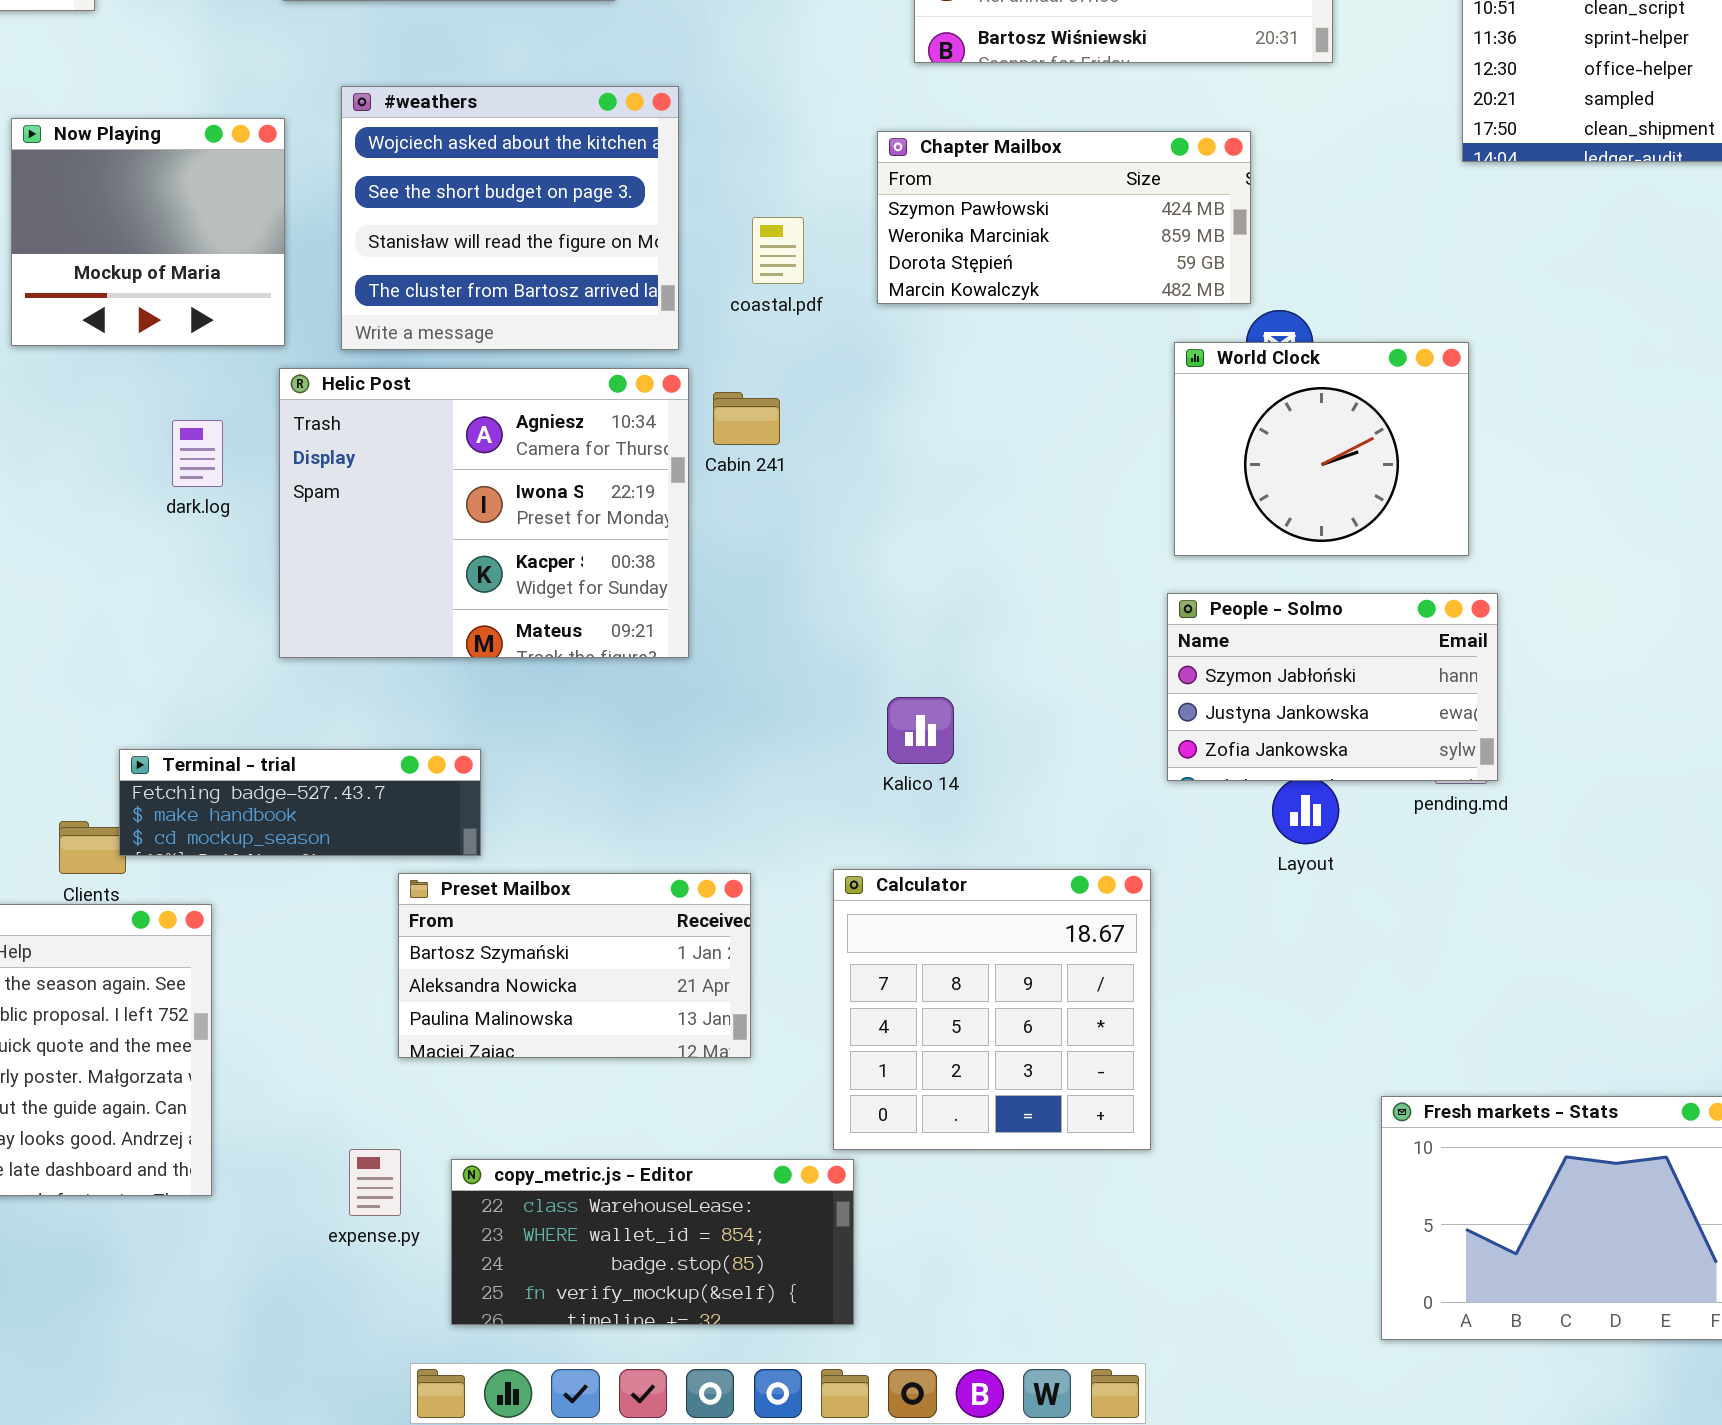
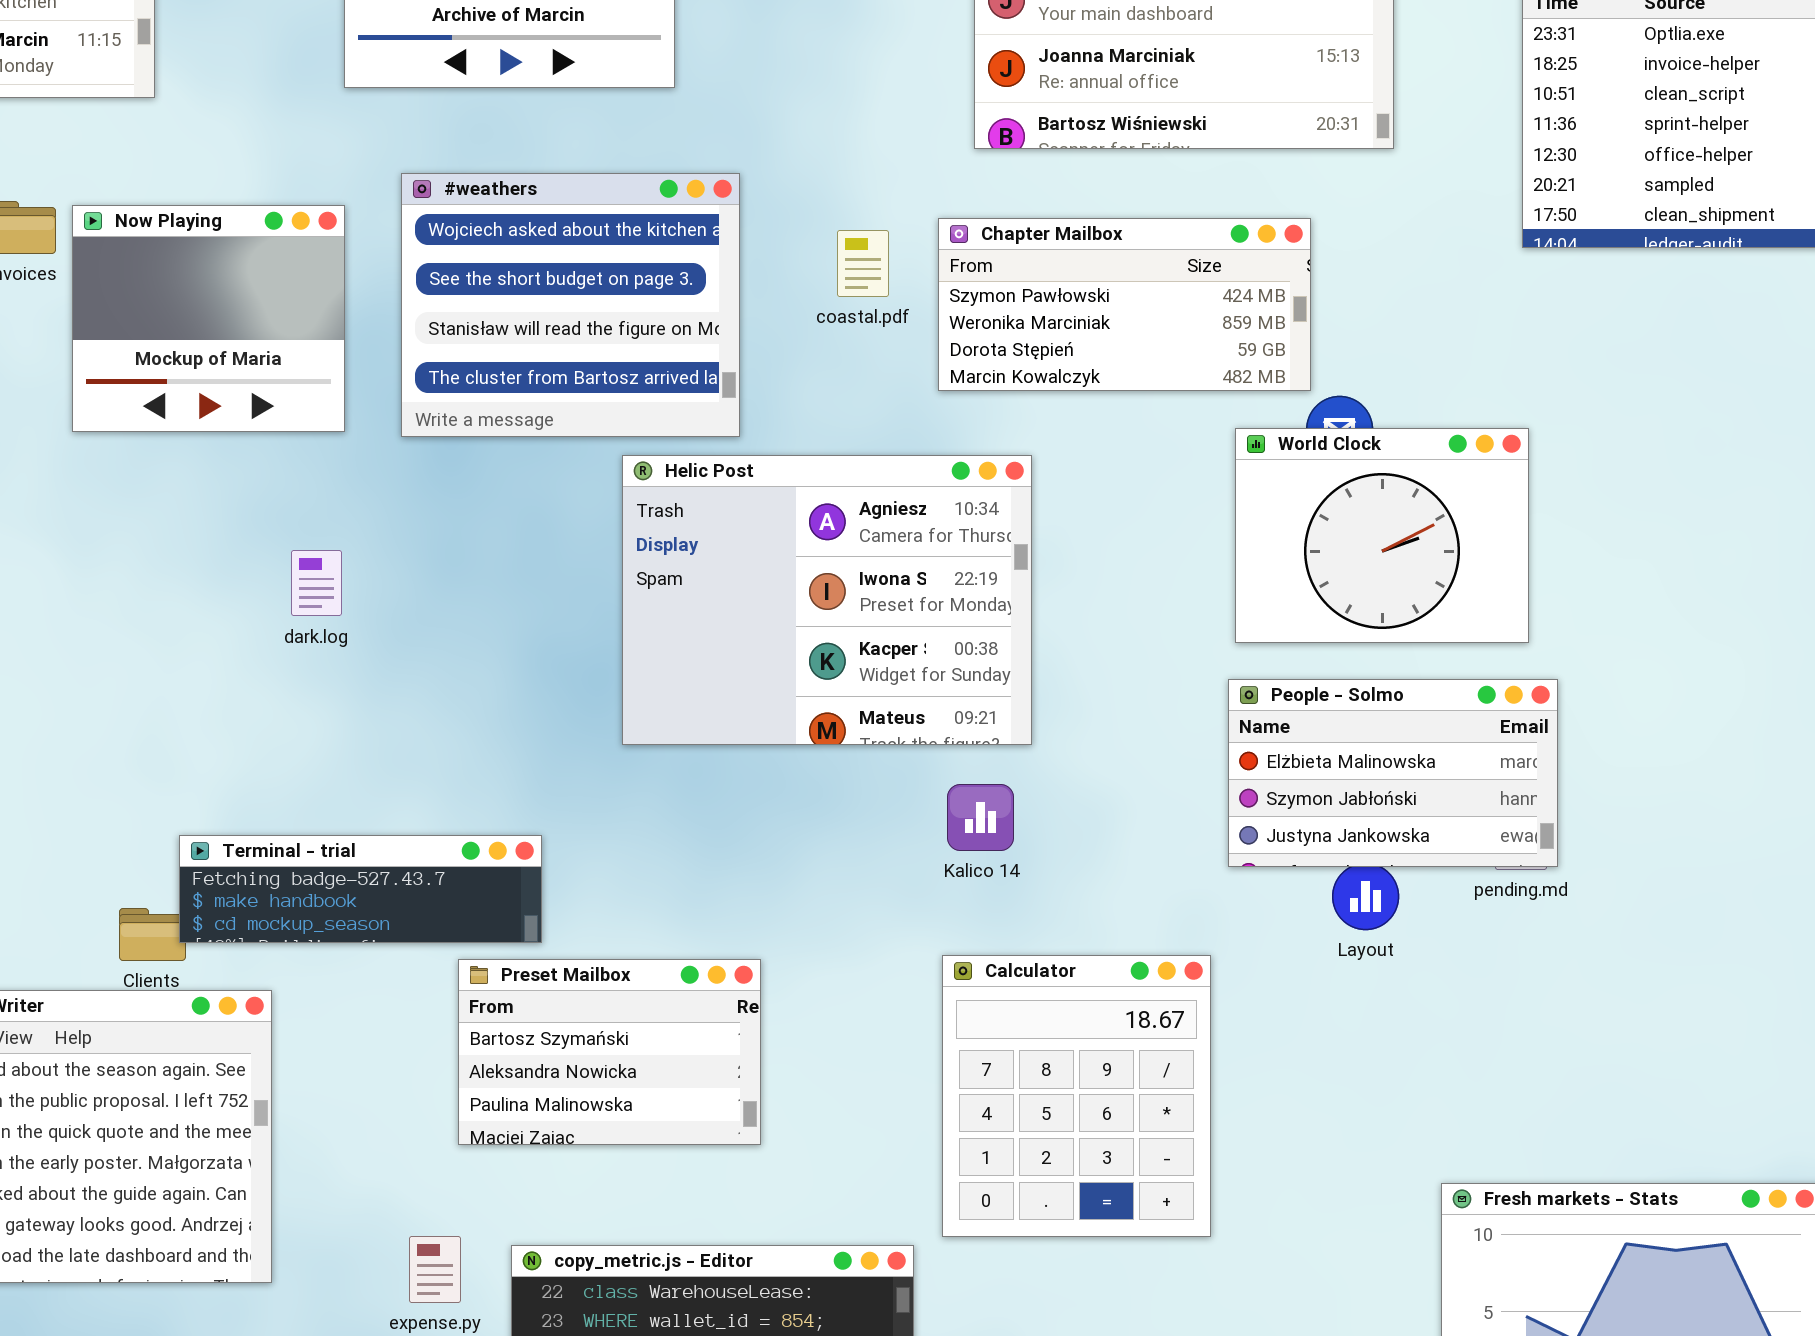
coastal.pdf: [752,217,804,284] -> [837,230,889,297], moved
Helic Post: [279,368,689,658] -> [622,455,1032,745], moved
dark.log: [172,420,223,487] -> [291,550,342,616], moved
People - Solmo: [1167,593,1498,781] -> [1228,679,1558,867], scrolled up 1 row
Calculator: [833,869,1151,1150] -> [942,955,1211,1237], resized
Preset Mailbox: [398,873,751,1058] -> [458,959,761,1145], resized

